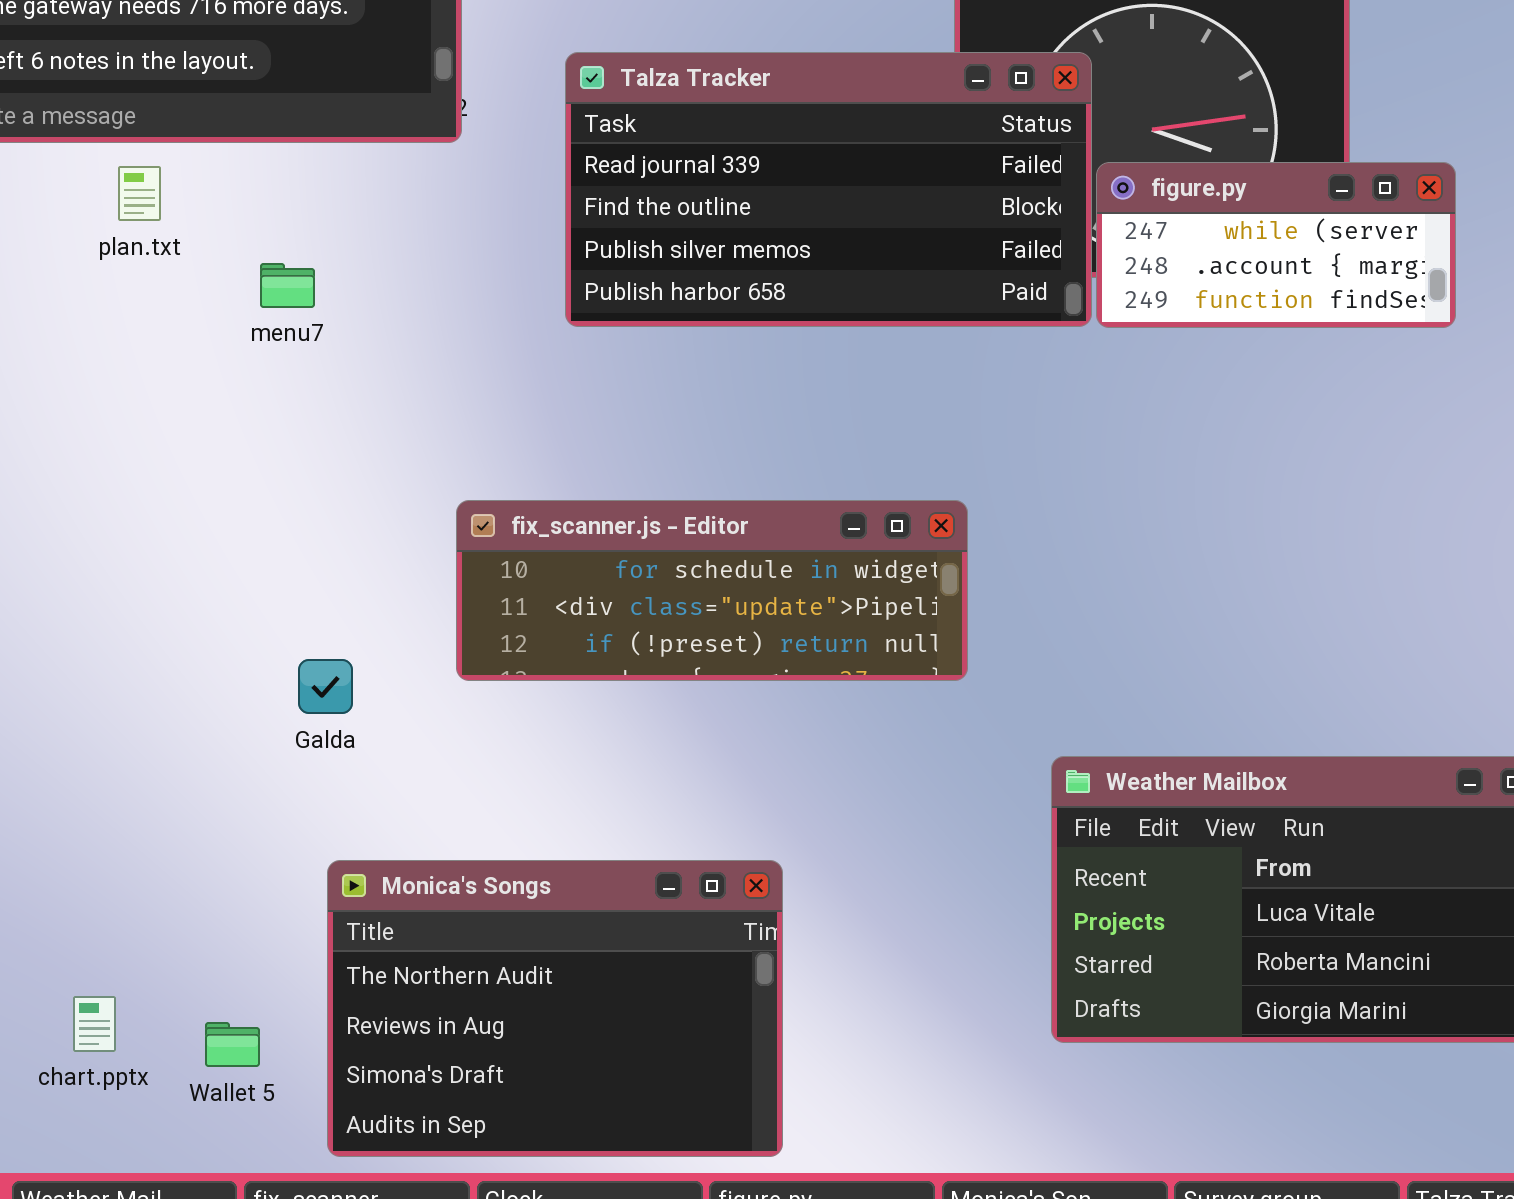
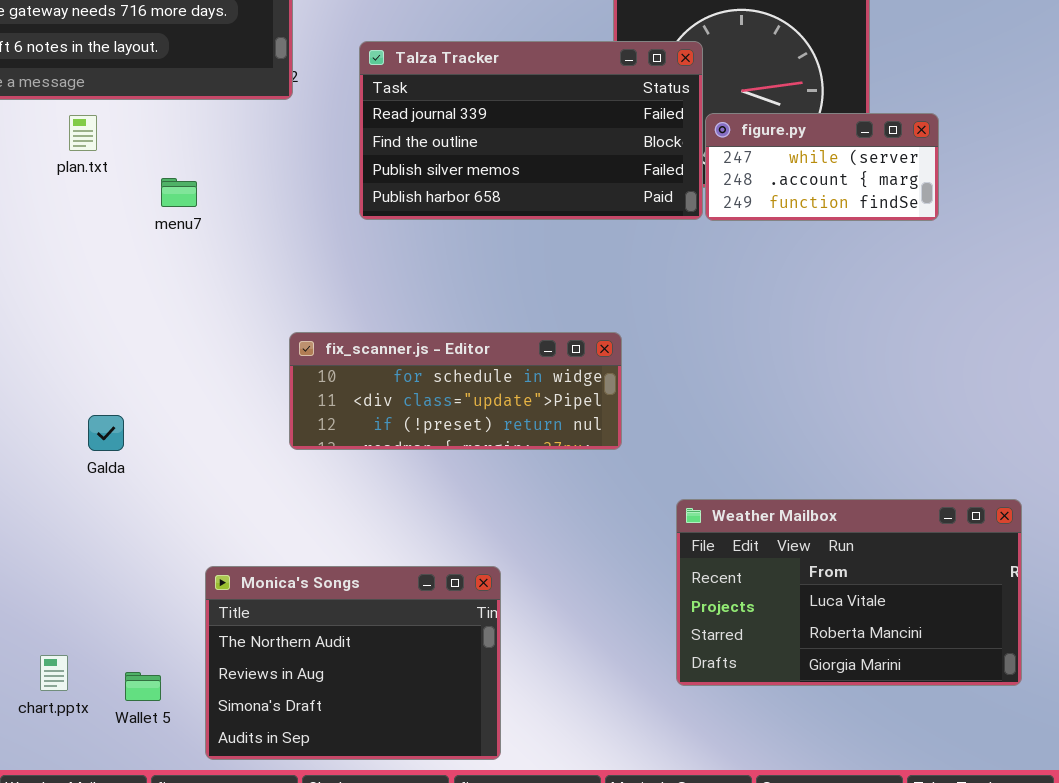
Galda: [298,659,353,714] -> [88,415,124,451], moved

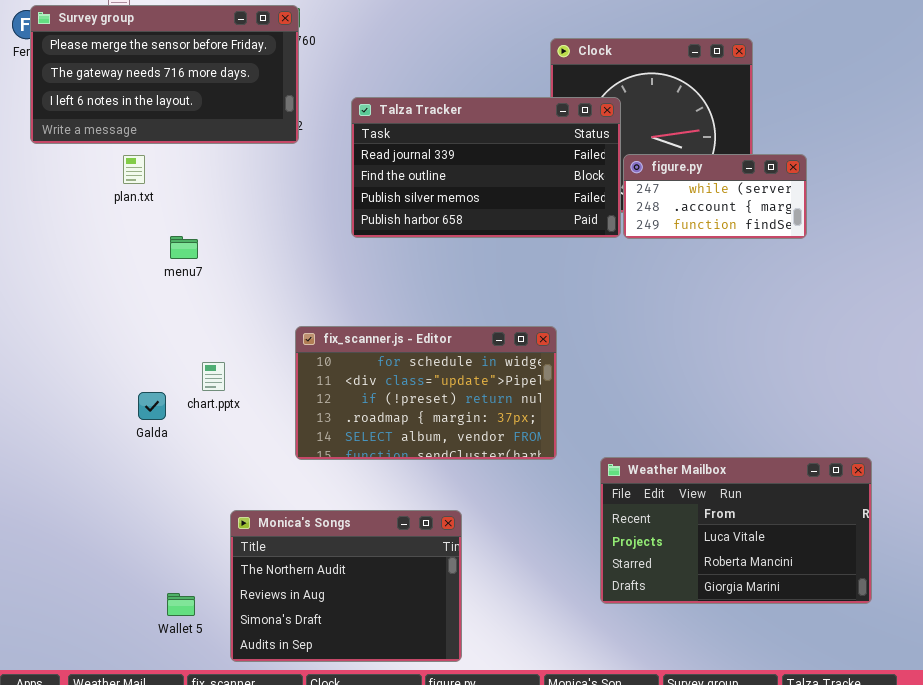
menu7: [161,178,197,207] -> [170,236,198,259], moved
fix_scanner.js - Editor: [289,332,622,450] -> [295,326,557,460], resized
chart.pptx: [40,655,68,691] -> [202,362,225,391], moved

